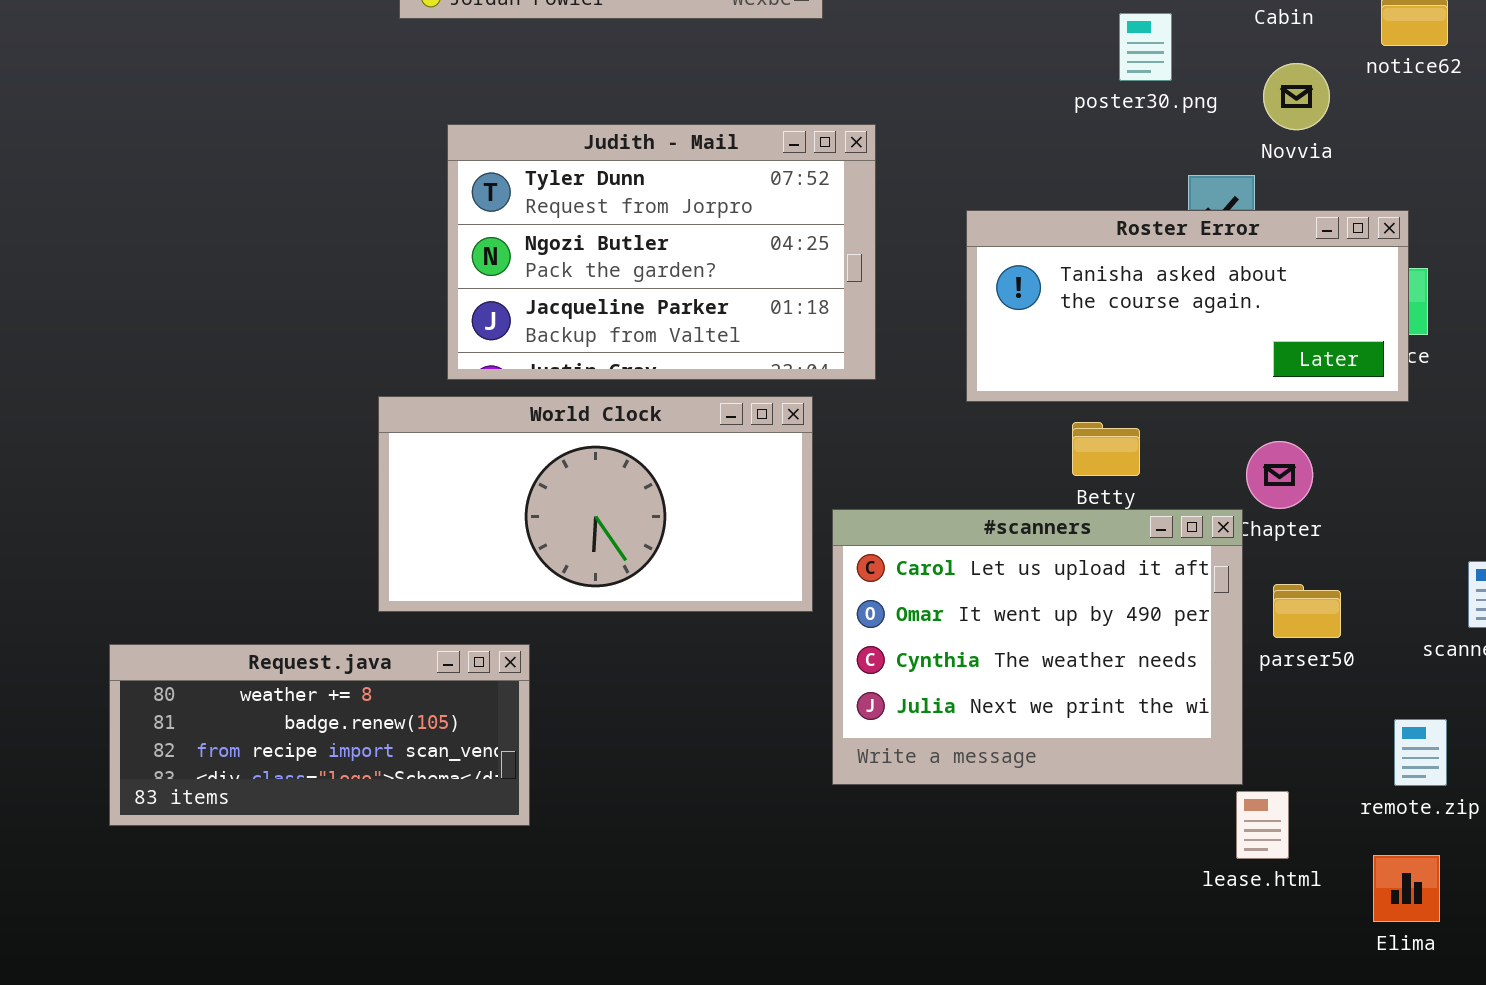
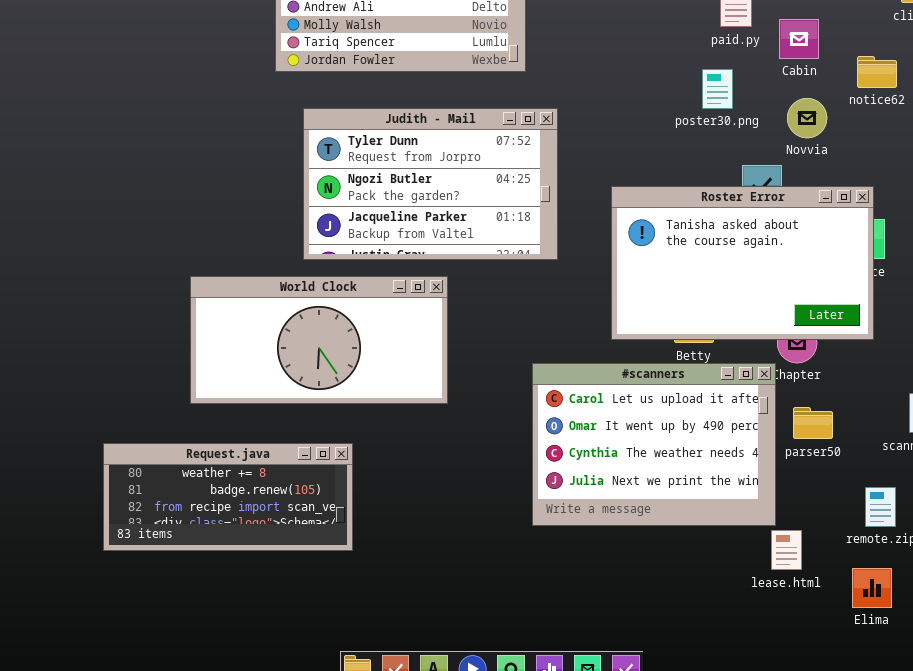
Judith - Mail: [447,124,876,380] -> [303,108,558,260], moved
Roster Error: [966,210,1409,402] -> [611,186,874,340], resized
World Clock: [378,396,813,612] -> [190,276,448,404], moved

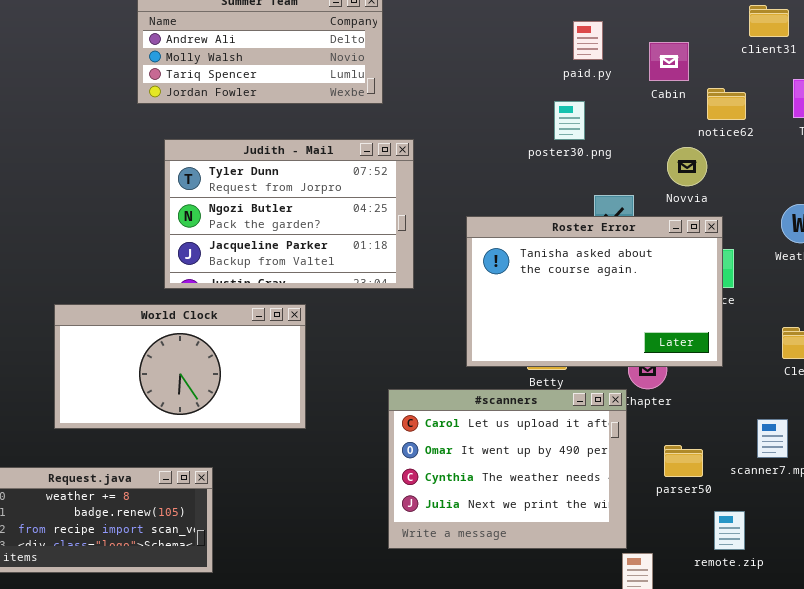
Cabin: [779,19,819,59] -> [649,42,689,81], moved
Novvia: [787,98,827,138] -> [667,147,707,186], moved
parser50: [793,407,833,439] -> [664,445,703,477], moved

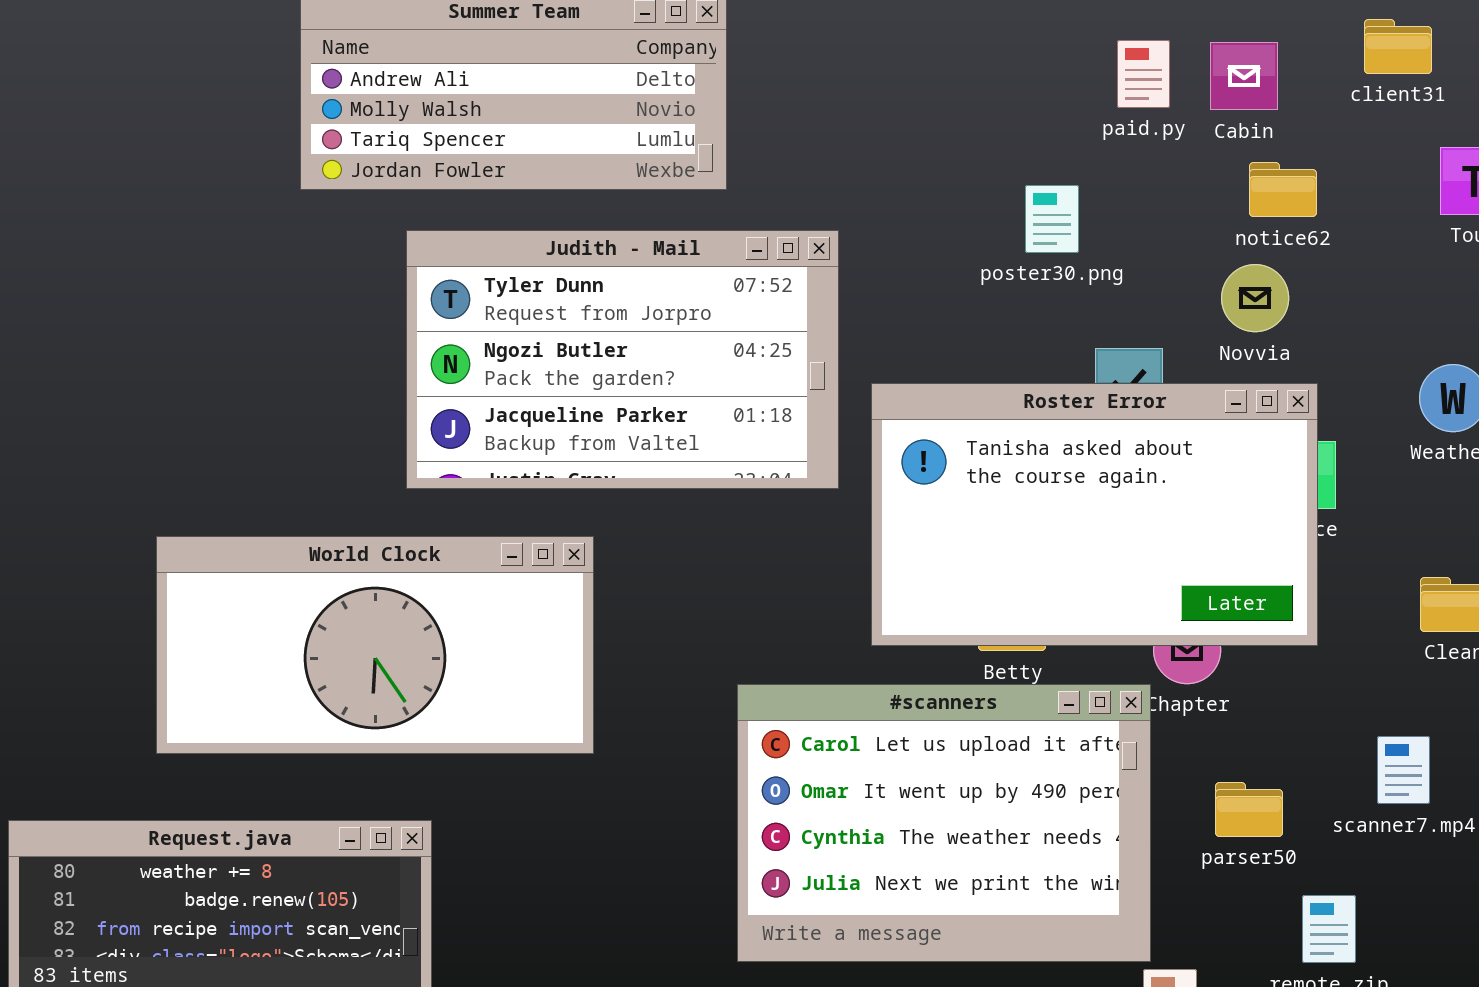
paid.py: [573,21,603,60] -> [1117,40,1170,108], moved
Cabin: [649,42,689,81] -> [1210,42,1278,110], moved
notice62: [707,88,746,120] -> [1249,162,1317,217], moved
Judith - Mail: [164,139,414,289] -> [406,230,839,489], moved

